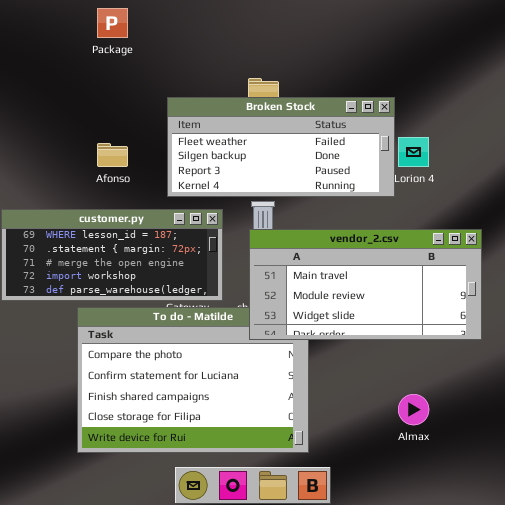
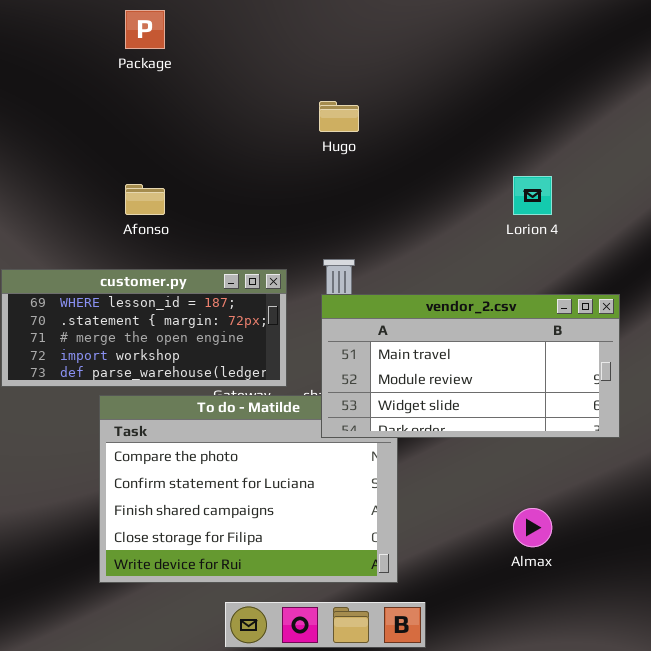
Broken Stock: [167,97,395,197] -> none, closed

